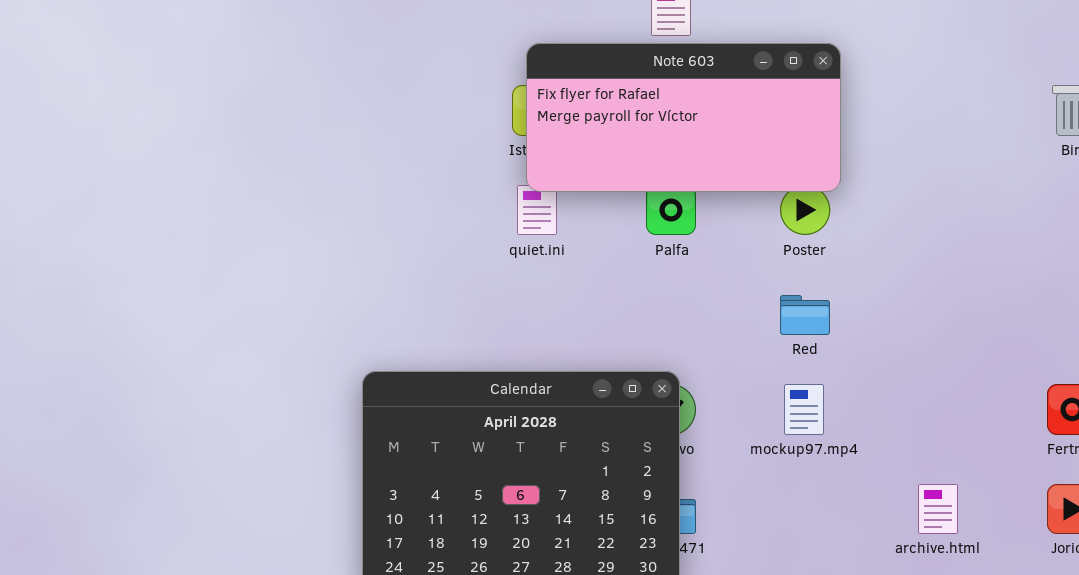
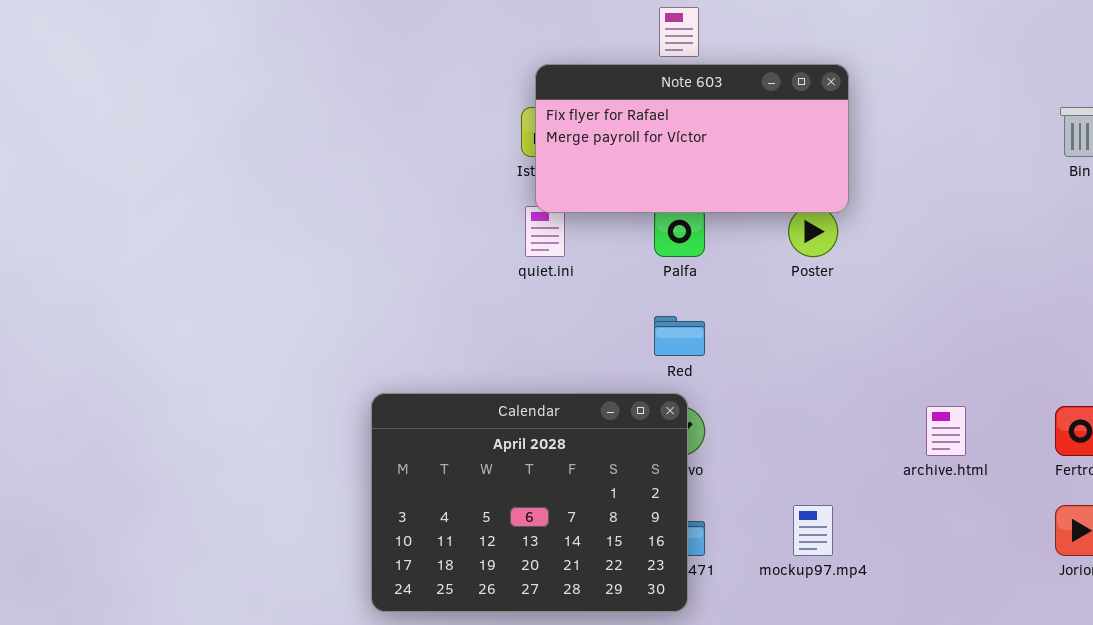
Red: [780,295,830,335] -> [654,316,705,356], moved
mockup97.mp4: [784,384,824,435] -> [793,505,833,556], moved
archive.html: [918,484,958,534] -> [926,406,966,456], moved

